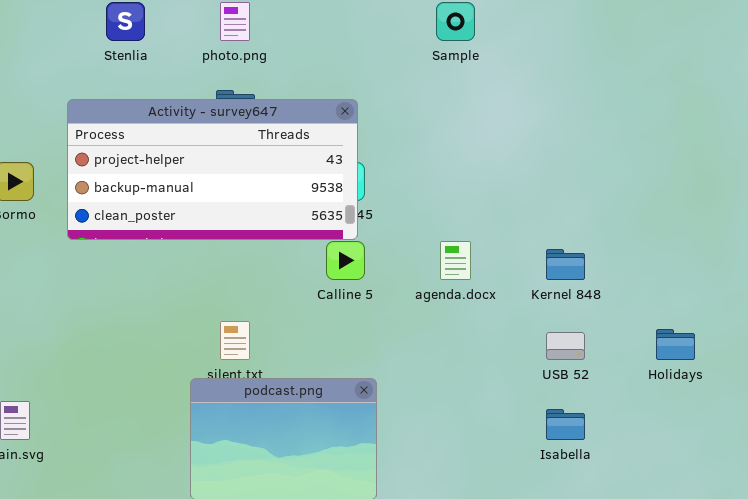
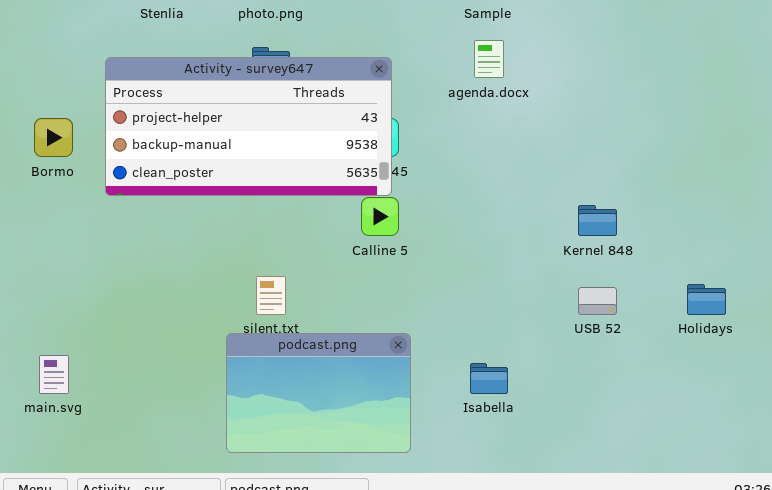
agenda.docx: [440,241,471,280] -> [474,40,504,78], moved
Isabella: [546,409,585,440] -> [470,363,508,394], moved

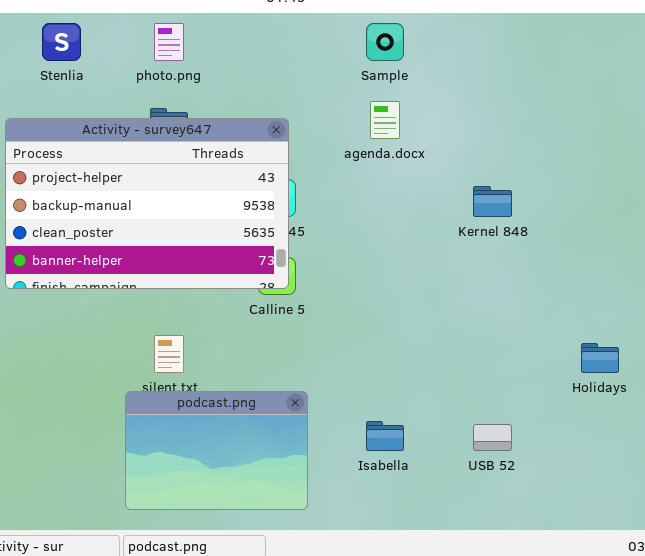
Activity - survey647: [105,57,392,196] -> [5,118,289,289], resized
Kernel 848: [578,205,617,236] -> [473,186,512,217], moved
USB 52: [578,287,617,315] -> [473,424,512,451], moved

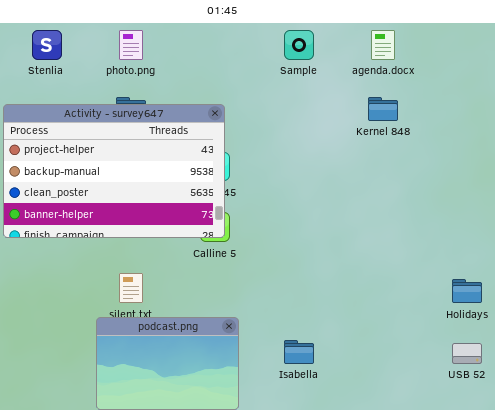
agenda.docx: [370,101,400,139] -> [371,30,395,60], moved
Kernel 848: [473,186,512,217] -> [368,97,398,121], moved
USB 52: [473,424,512,451] -> [452,343,482,364], moved

